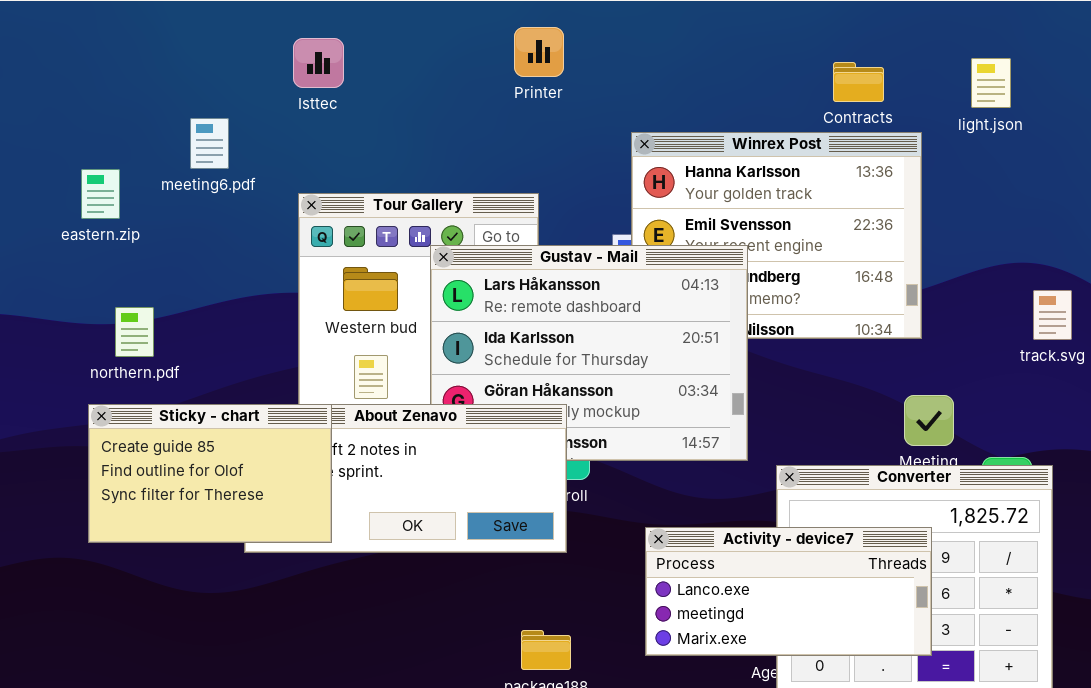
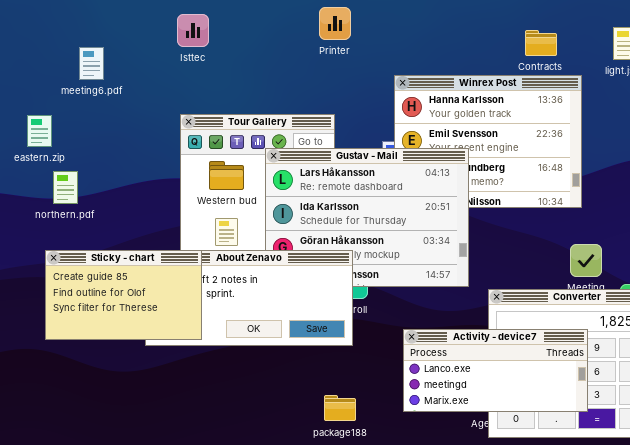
meeting6.pdf: [190,118,229,169] -> [79,47,104,80], moved
eastern.zip: [81,169,120,219] -> [27,115,52,147], moved
northern.pdf: [115,307,154,357] -> [53,171,78,204], moved

